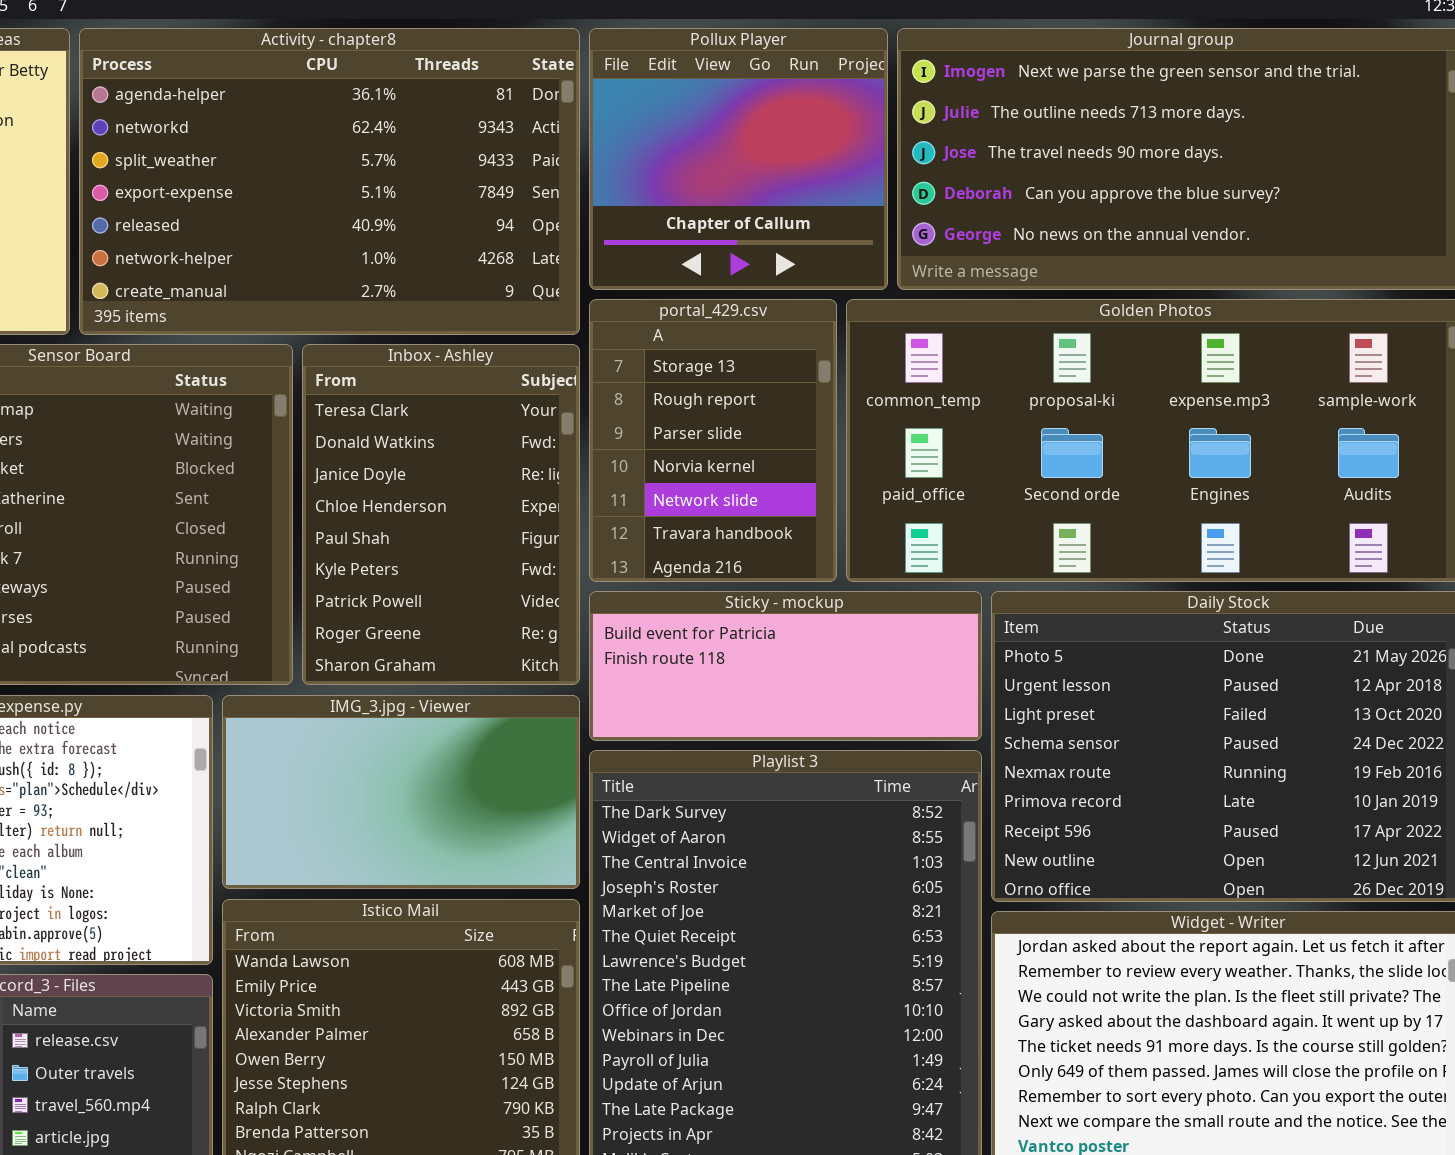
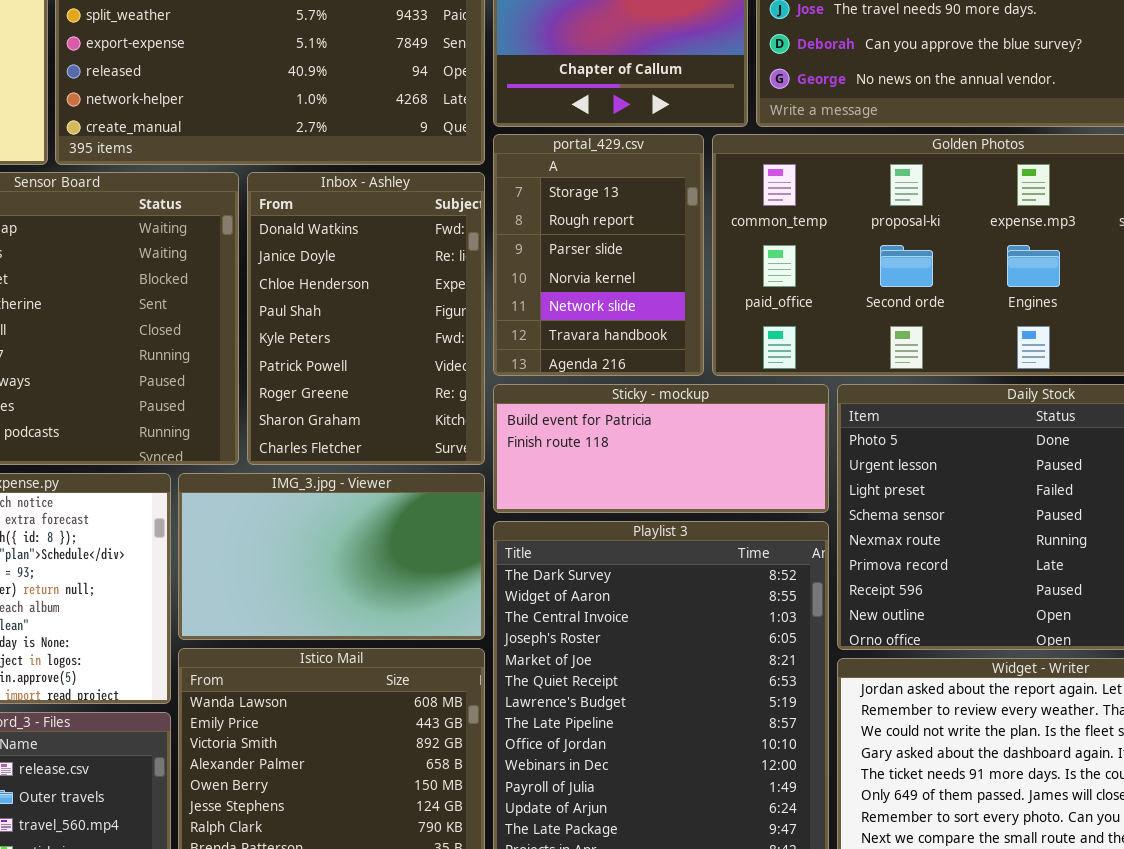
Inbox - Ashley: [302,344,580,685] -> [247,172,485,465], scrolled down 1 row

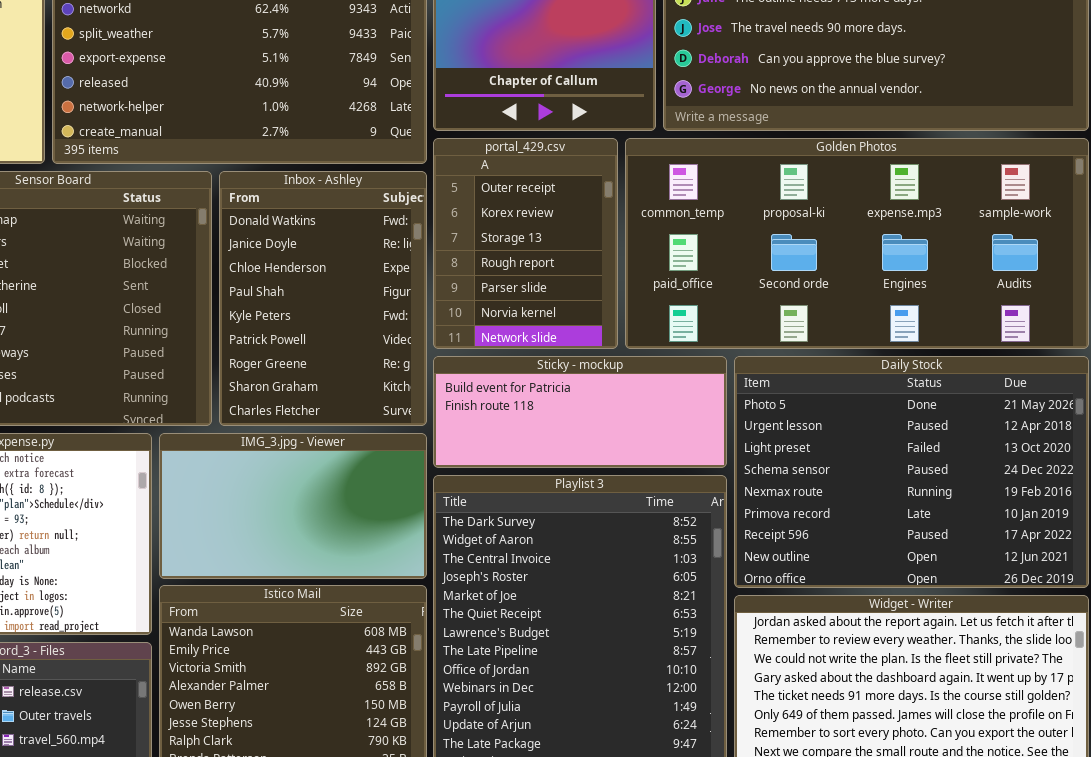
portal_429.csv: [493,134,704,376] -> [433,138,618,349], scrolled up 2 rows

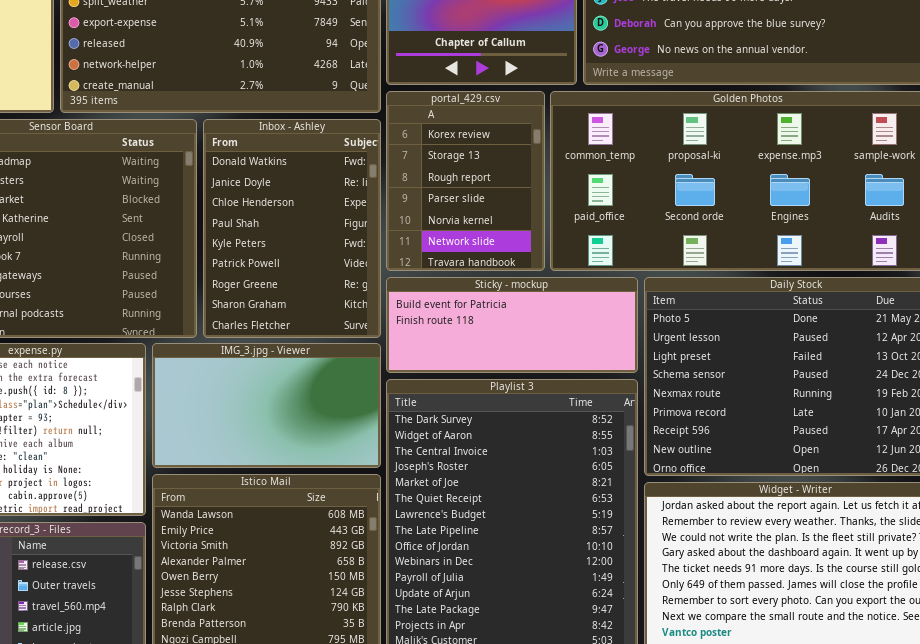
portal_429.csv: [433,138,618,349] -> [386,91,545,271], scrolled down 1 row

